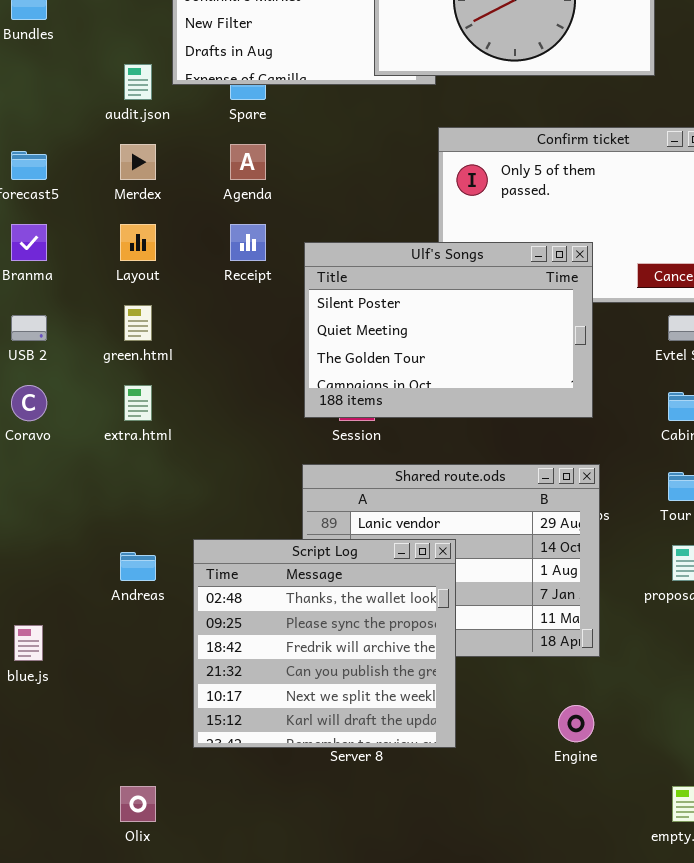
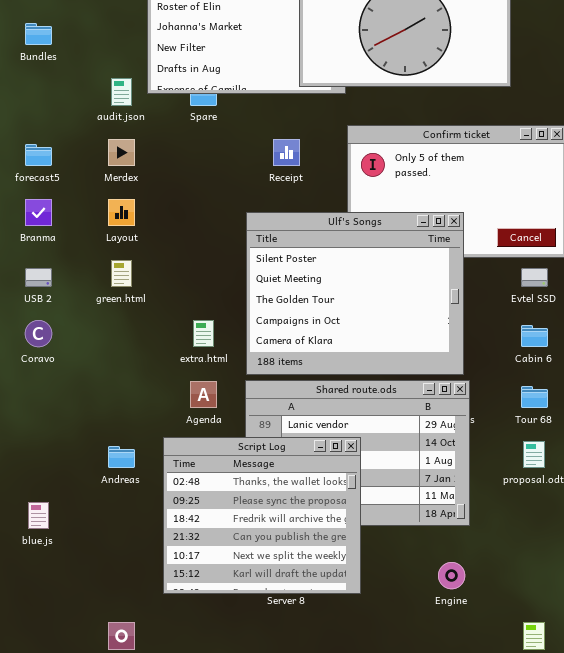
Agenda: [230,144,266,180] -> [190,381,217,408], moved
Receipt: [230,224,266,261] -> [273,139,300,166], moved
Ulf's Songs: [304,242,593,418] -> [246,212,464,375], resized
extra.html: [124,385,152,421] -> [193,320,214,347], moved

